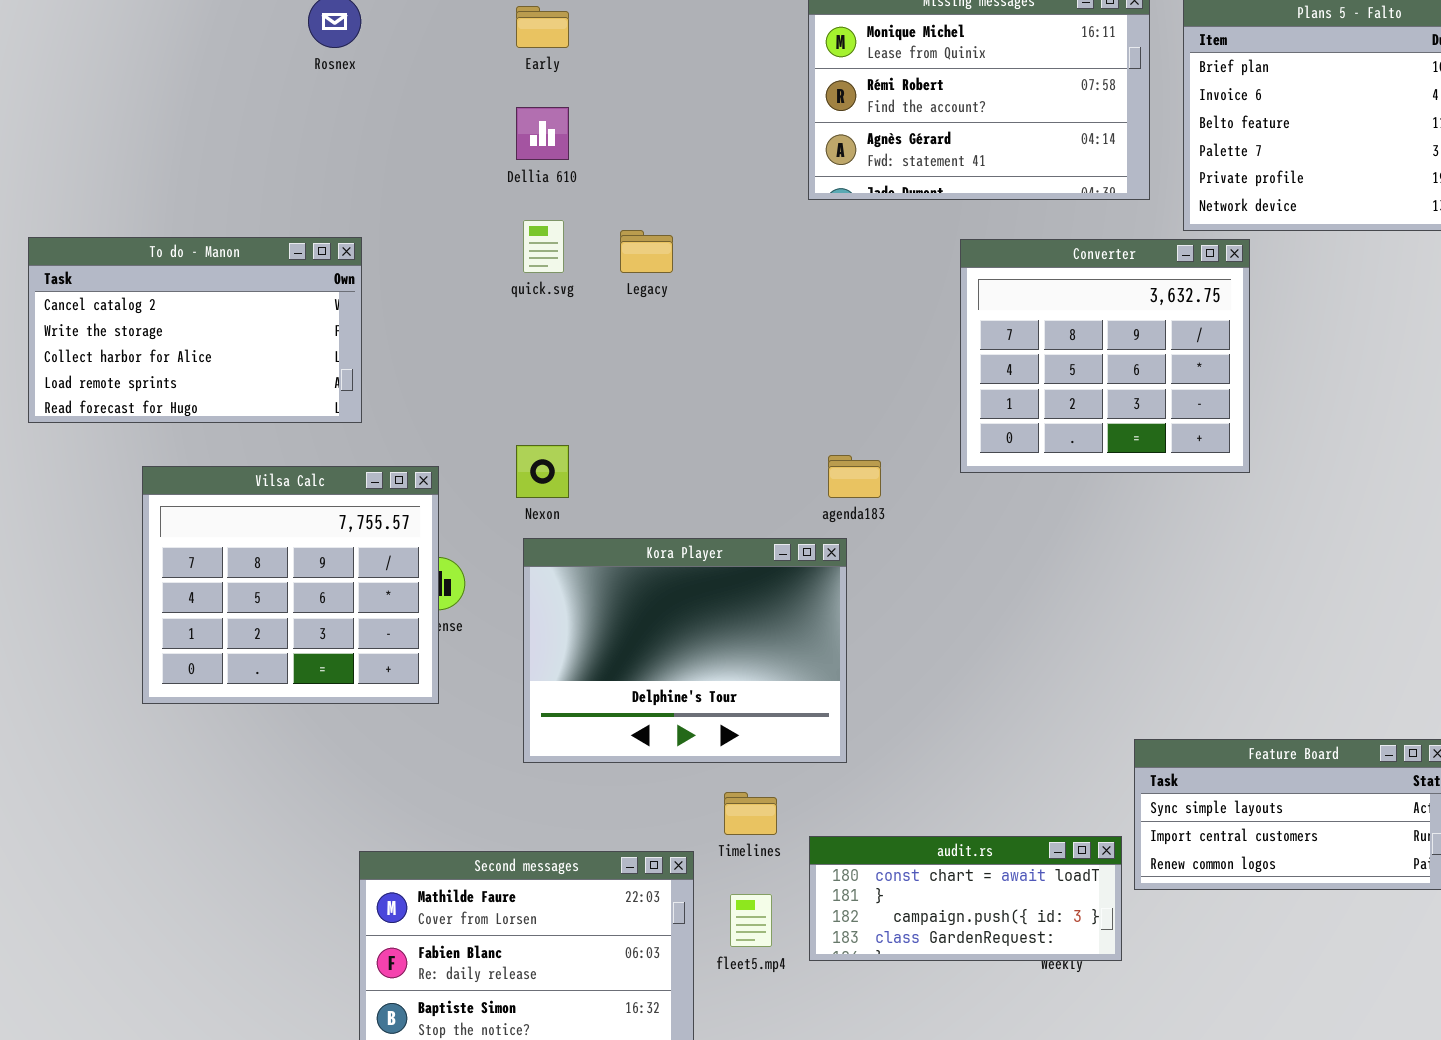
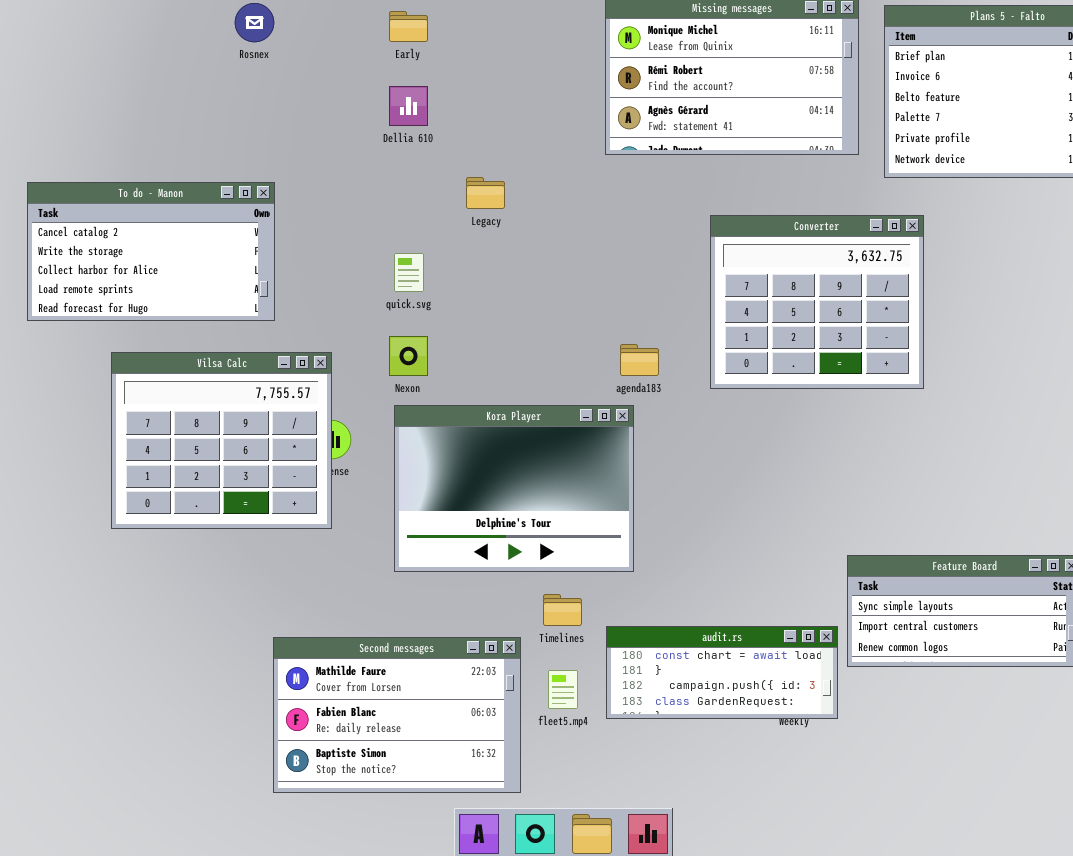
quick.svg: [523,220,564,273] -> [394,253,424,292], moved
Converter: [960,239,1250,473] -> [710,215,924,389], moved

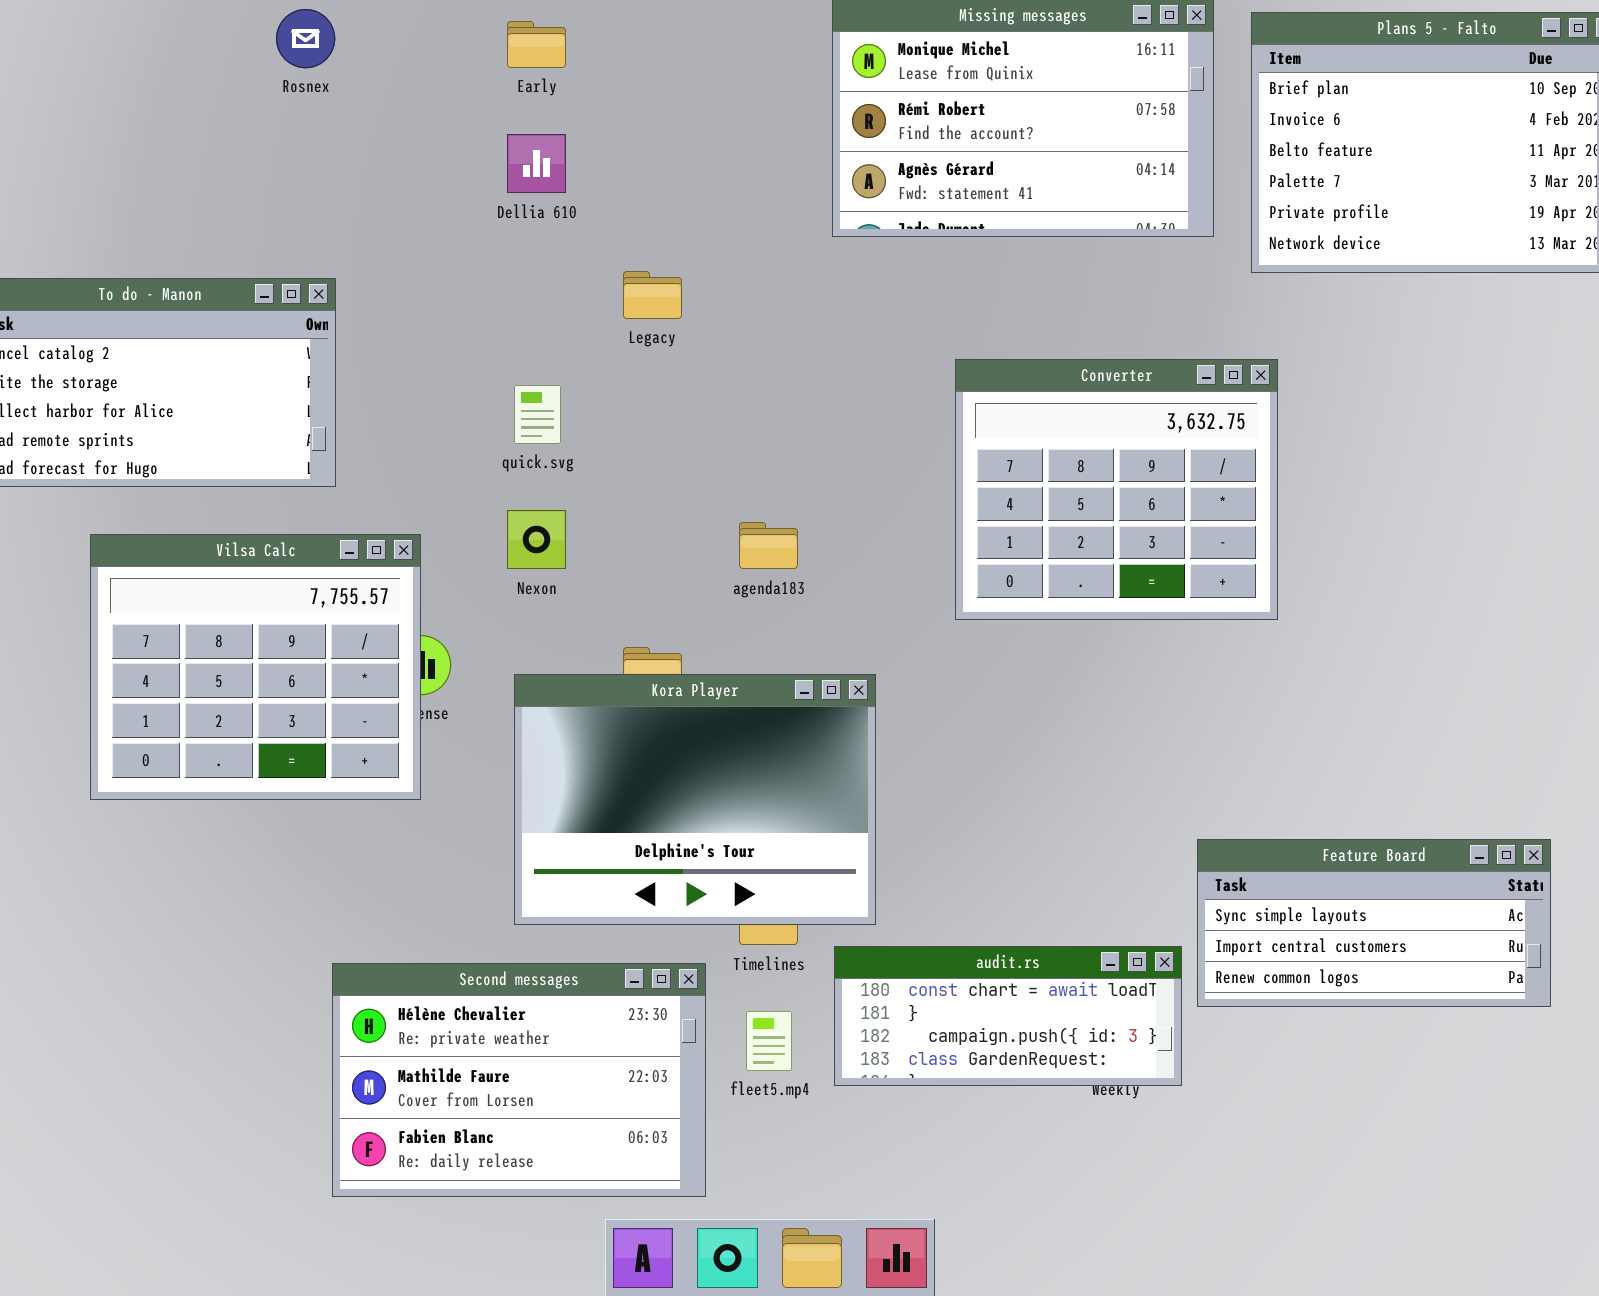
Converter: [710,215,924,389] -> [955,359,1278,620], moved
agenda183: [620,344,659,376] -> [739,522,798,569], moved
Kora Player: [394,405,634,572] -> [514,674,876,925], moved
Second messages: [273,637,521,793] -> [332,963,706,1197], scrolled up 1 row

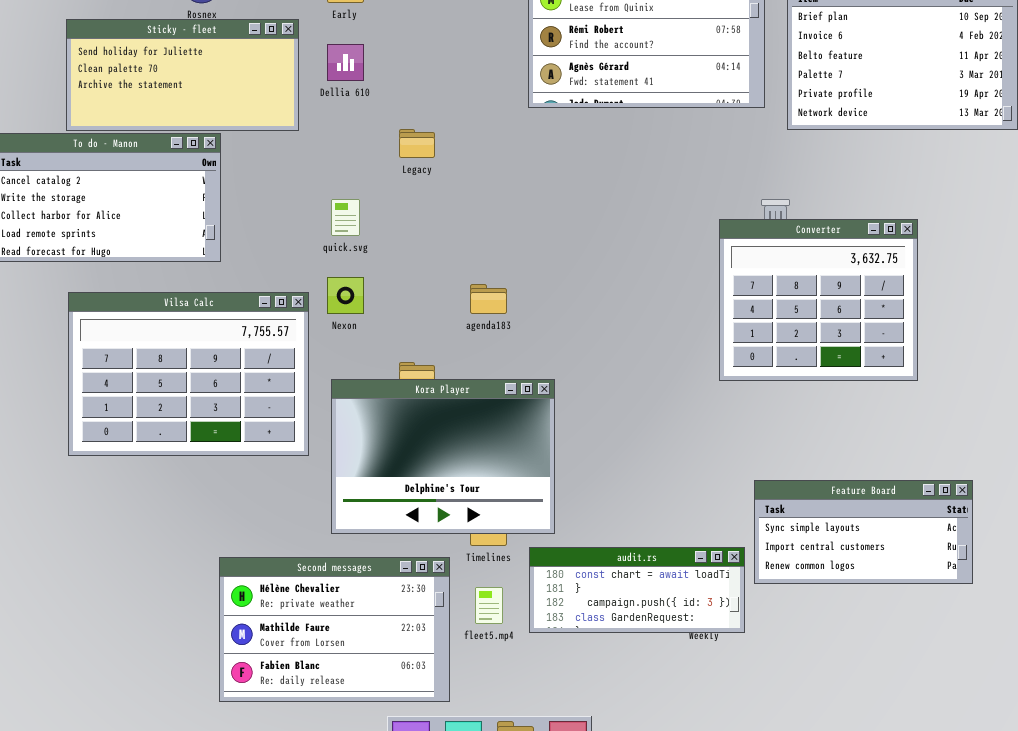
Sticky - fleet: none -> [66,19,299,131], opened
Converter: [955,359,1278,620] -> [719,219,918,381], moved
Vilsa Calc: [90,534,421,800] -> [68,292,309,456], resized

